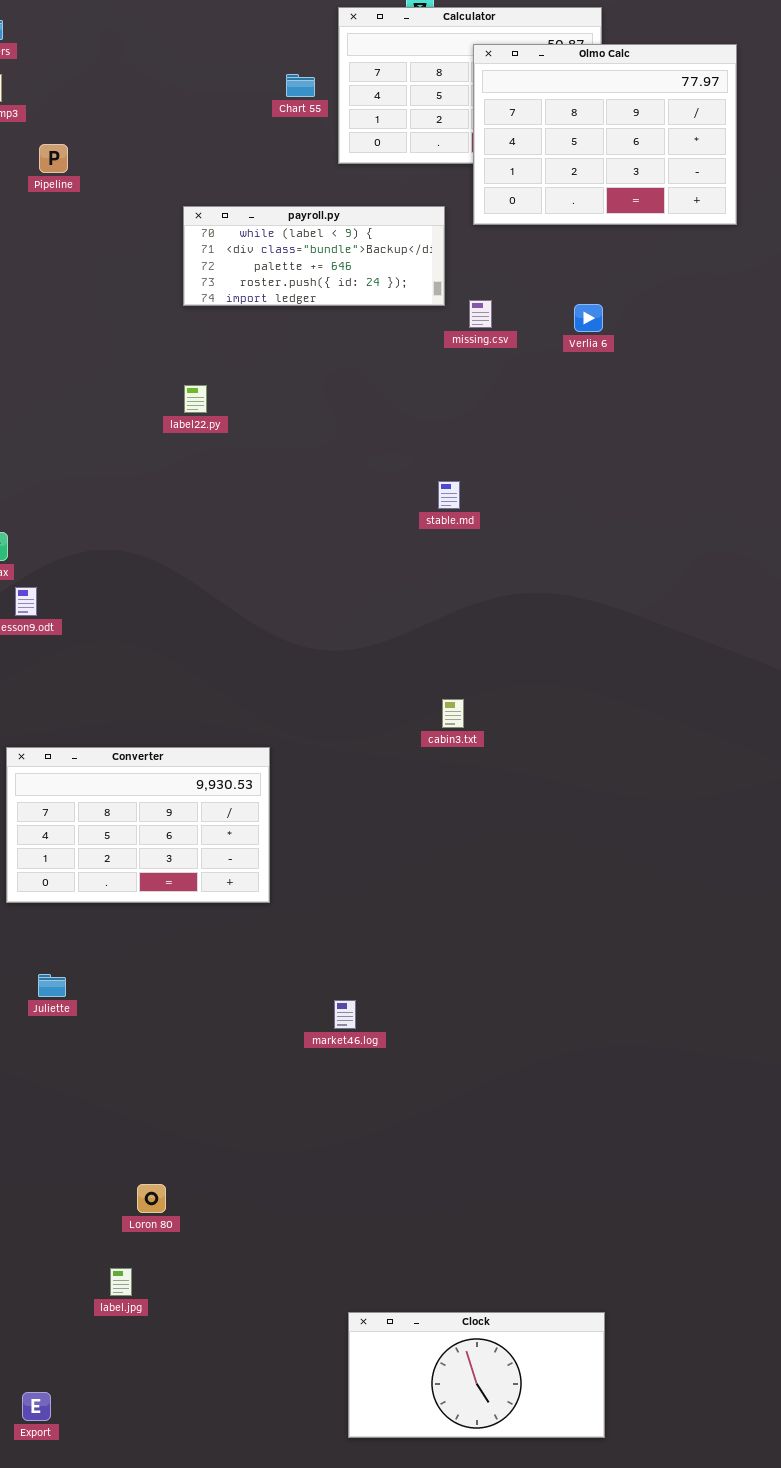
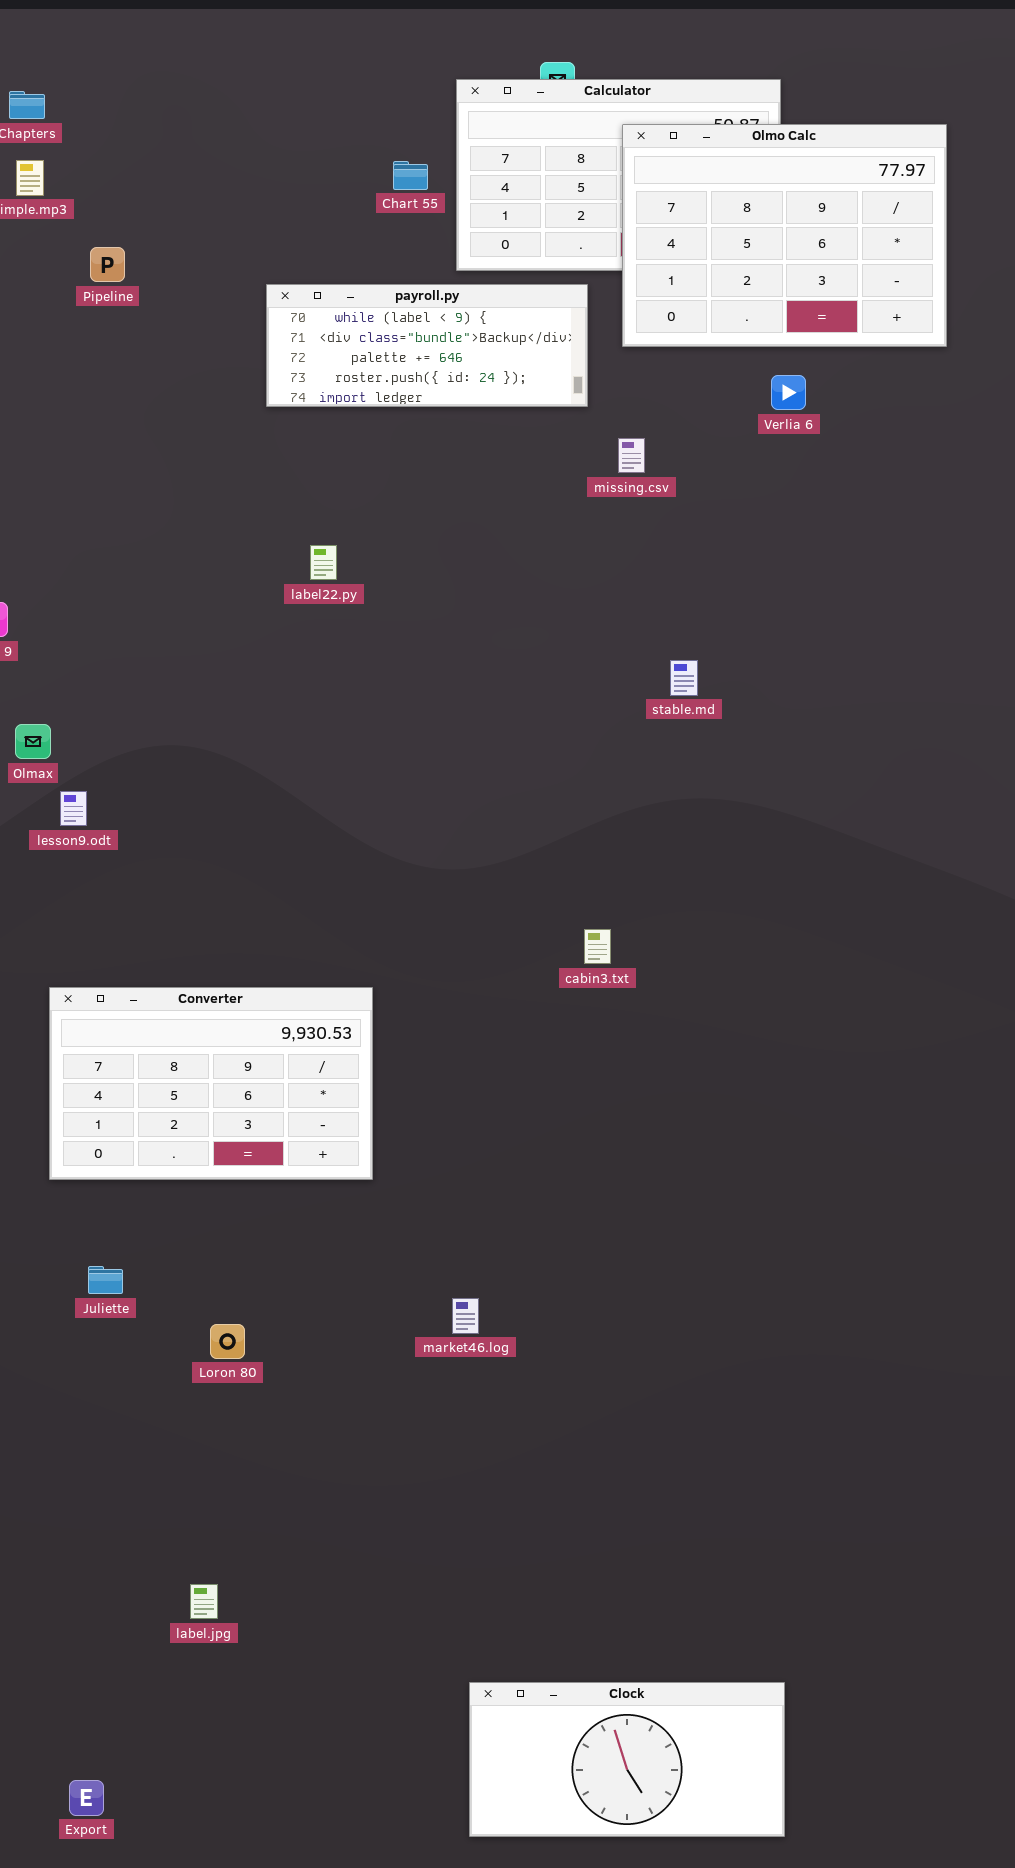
payroll.py: [183,206,445,306] -> [266,284,588,407], moved
Verlia 6: [574,304,603,332] -> [771,375,806,410], moved
label22.py: [184,385,207,413] -> [310,545,337,580], moved
stable.md: [438,481,460,509] -> [670,660,698,696], moved
Loron 80: [137,1184,166,1213] -> [210,1324,245,1359], moved
label.jpg: [110,1268,132,1296] -> [190,1584,218,1619], moved

